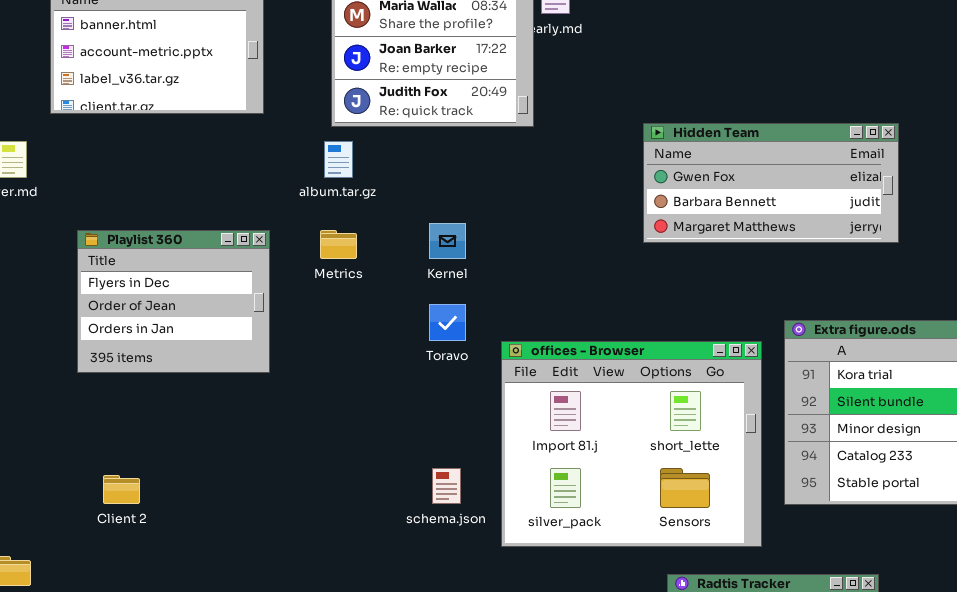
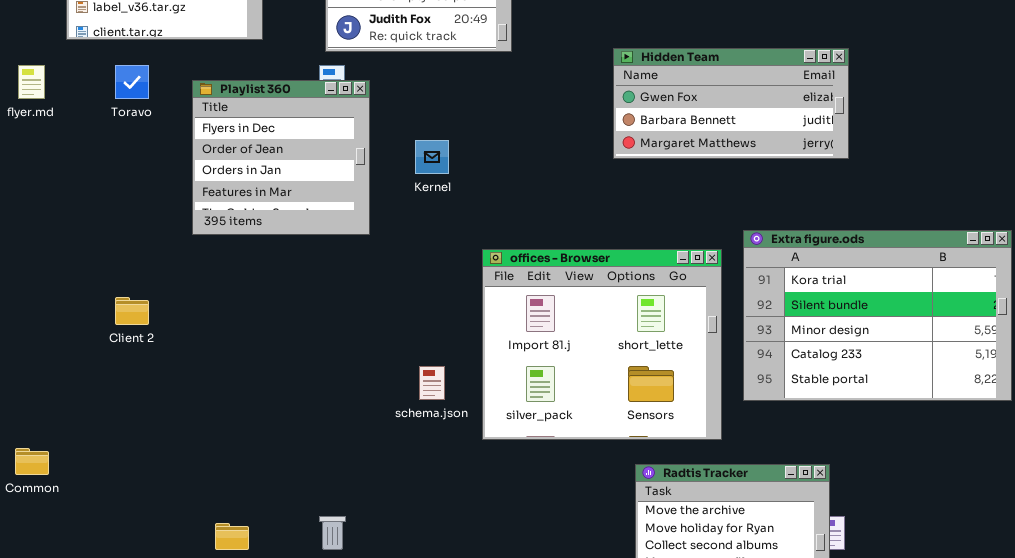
Playlist 360: [77,230,270,373] -> [192,80,370,235], moved, resized
Toravo: [429,304,466,341] -> [115,65,149,99], moved
Client 2: [103,475,140,504] -> [115,297,149,325], moved

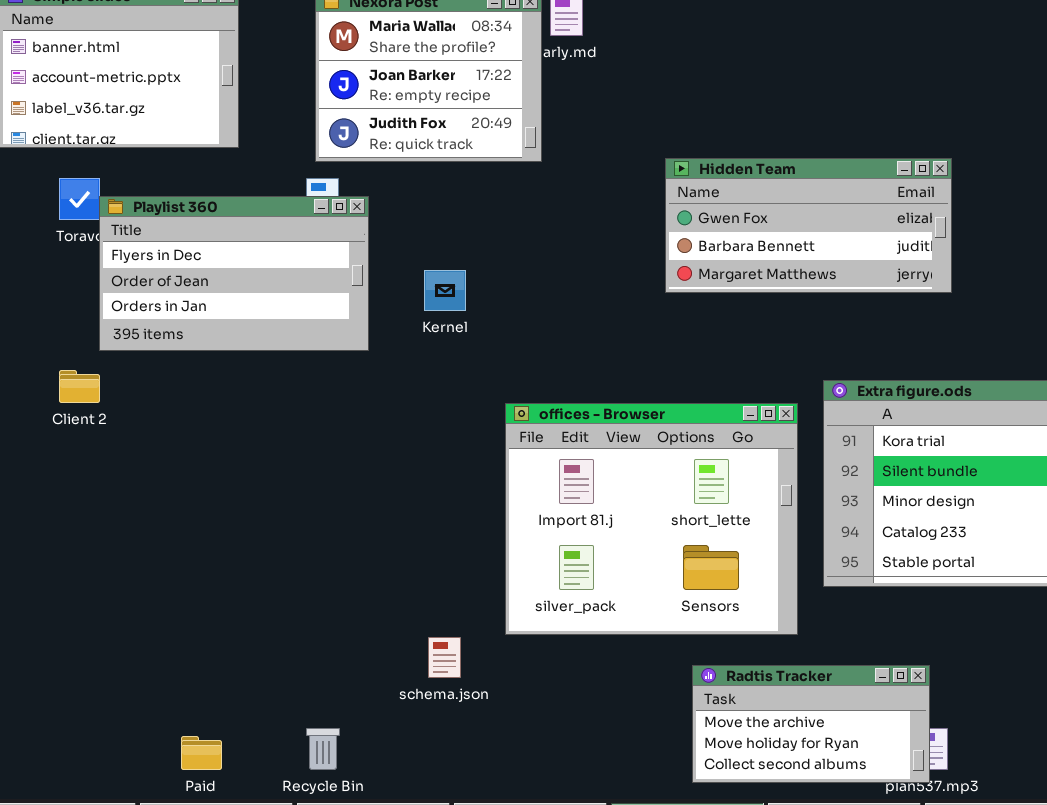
Playlist 360: [192,80,370,235] -> [99,196,369,351], resized
Client 2: [115,297,149,325] -> [59,370,100,403], moved
schema.json: [419,366,445,400] -> [428,637,461,678], moved

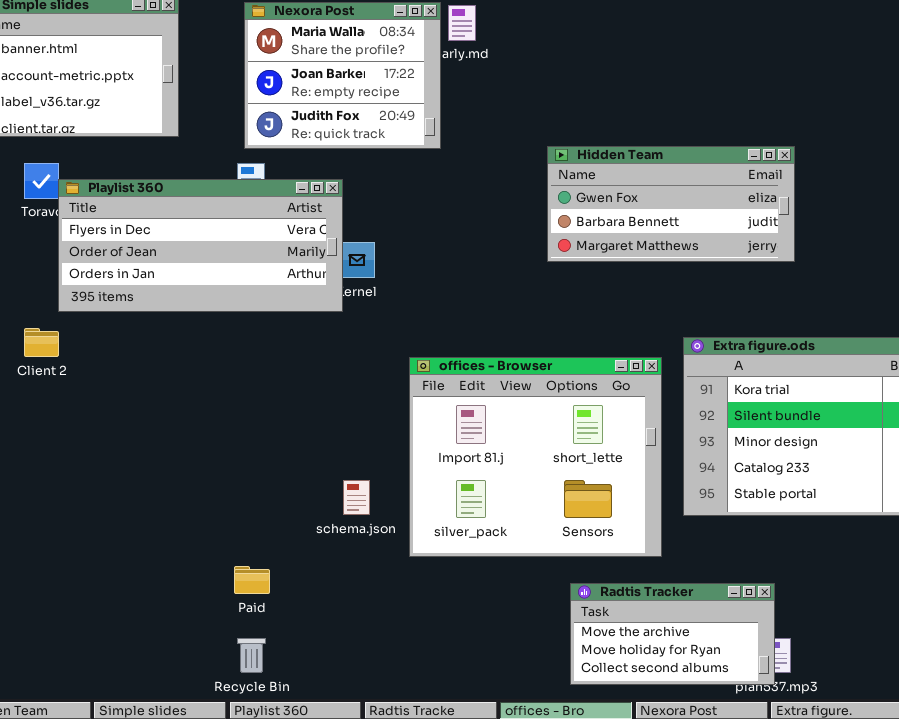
Playlist 360: [99,196,369,351] -> [58,179,343,312], resized
schema.json: [428,637,461,678] -> [343,480,370,515], moved
Paid: [181,736,222,770] -> [234,566,270,594], moved

